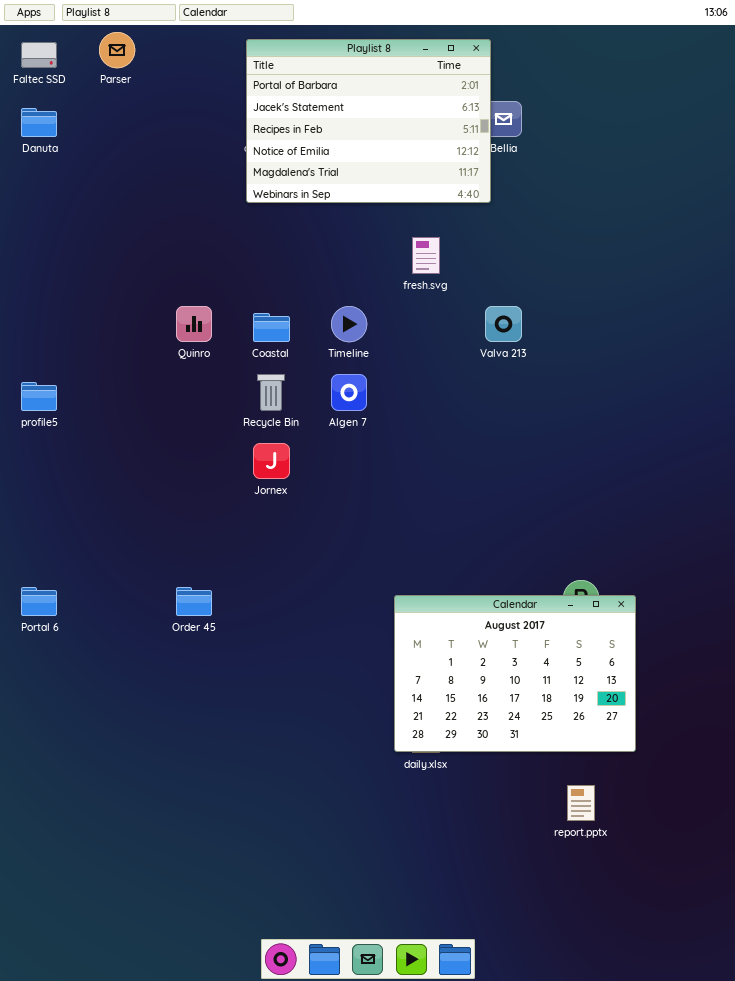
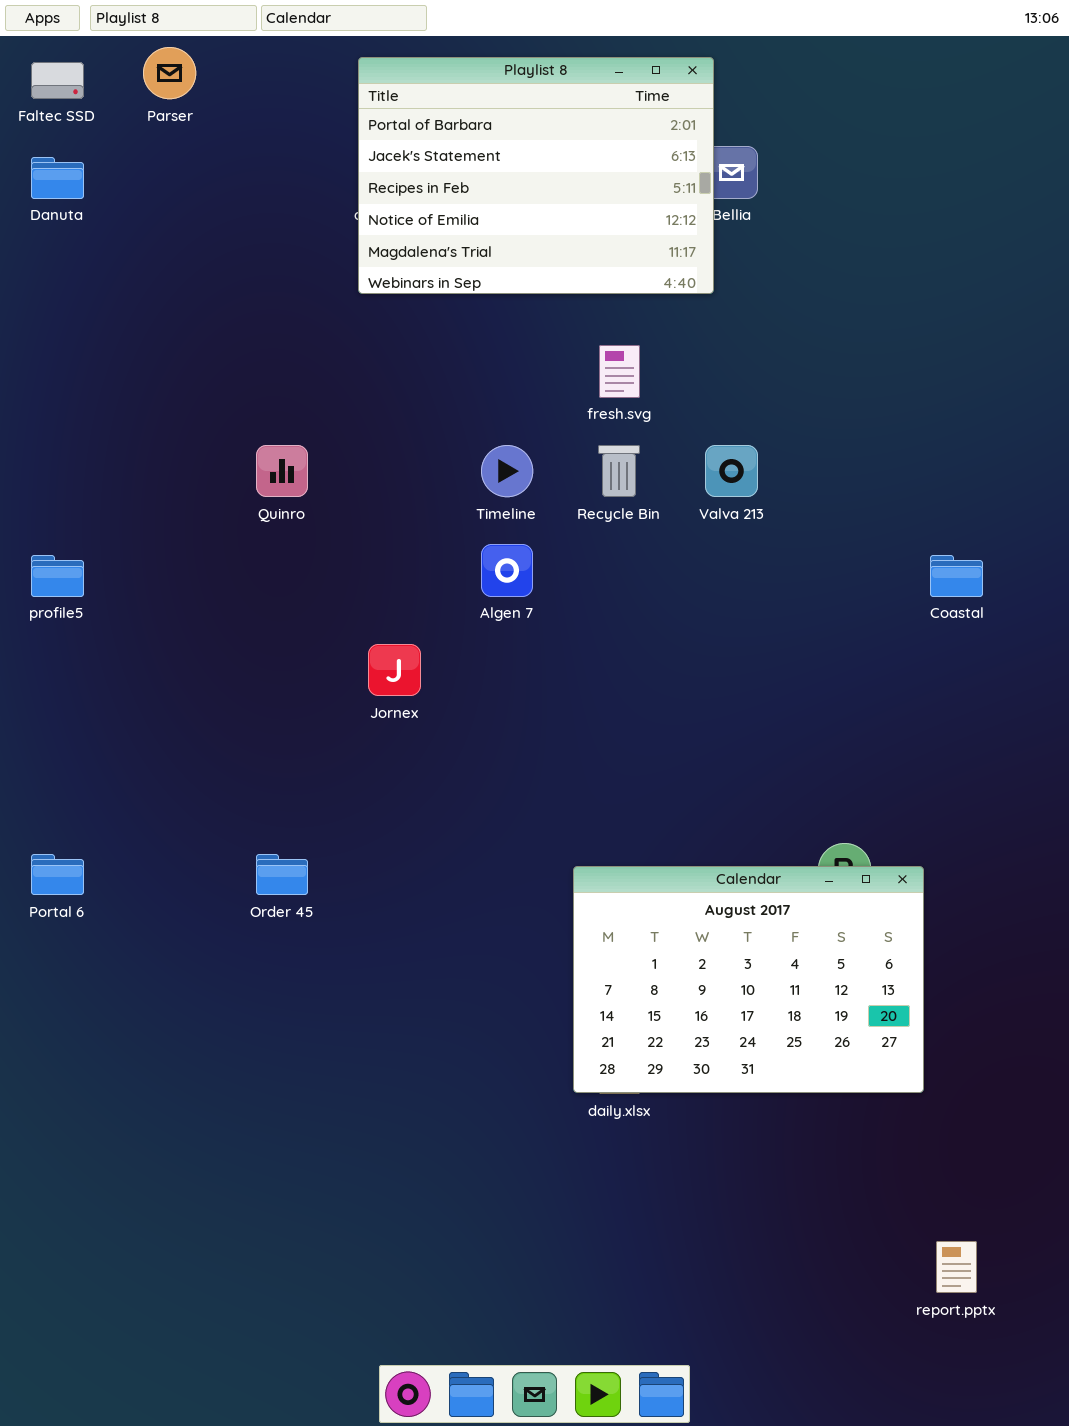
Coastal: [253,313,290,342] -> [930,555,983,597], moved
Recycle Bin: [257,374,285,411] -> [598,445,640,497], moved
report.pptx: [567,785,595,821] -> [936,1241,977,1293], moved

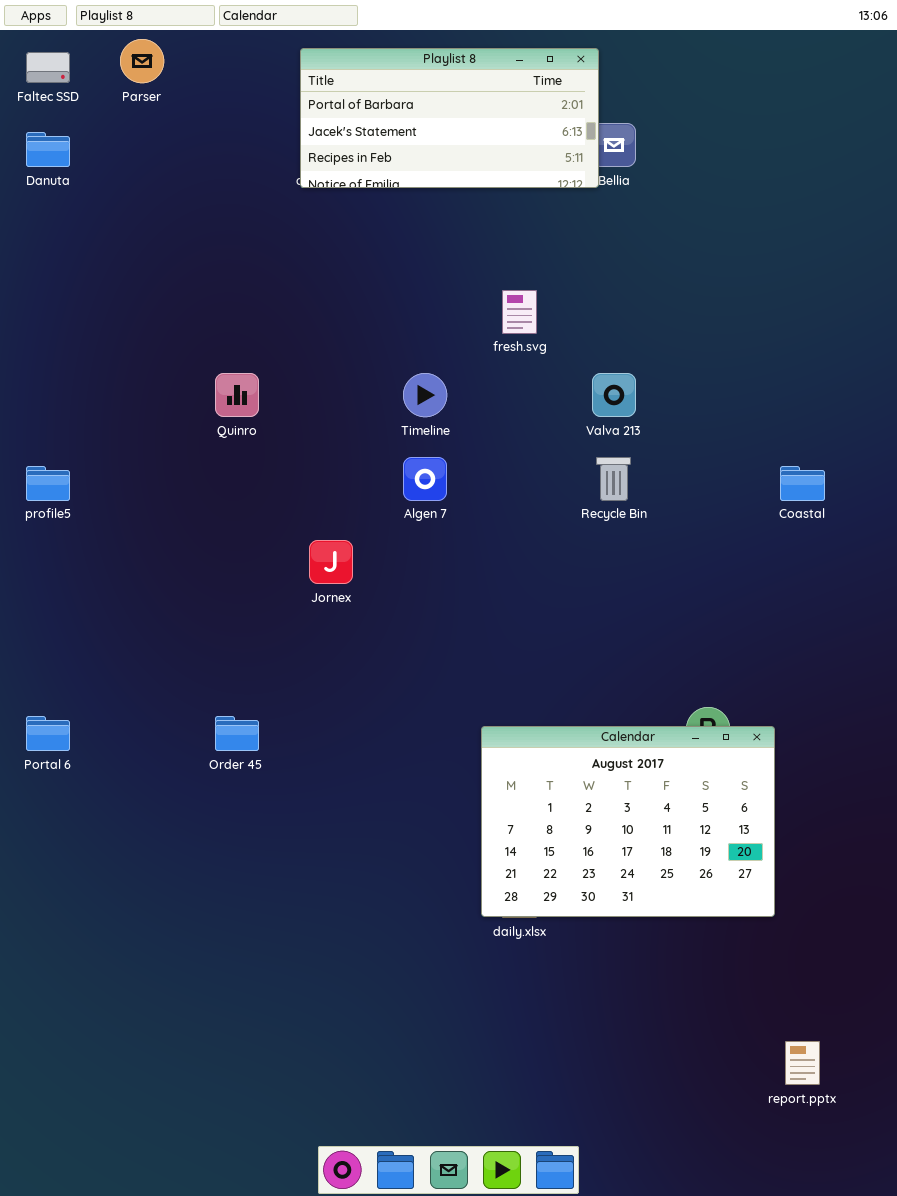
Playlist 8: [358,57,714,294] -> [300,48,599,188], resized
Recycle Bin: [598,445,640,497] -> [596,457,631,501], moved

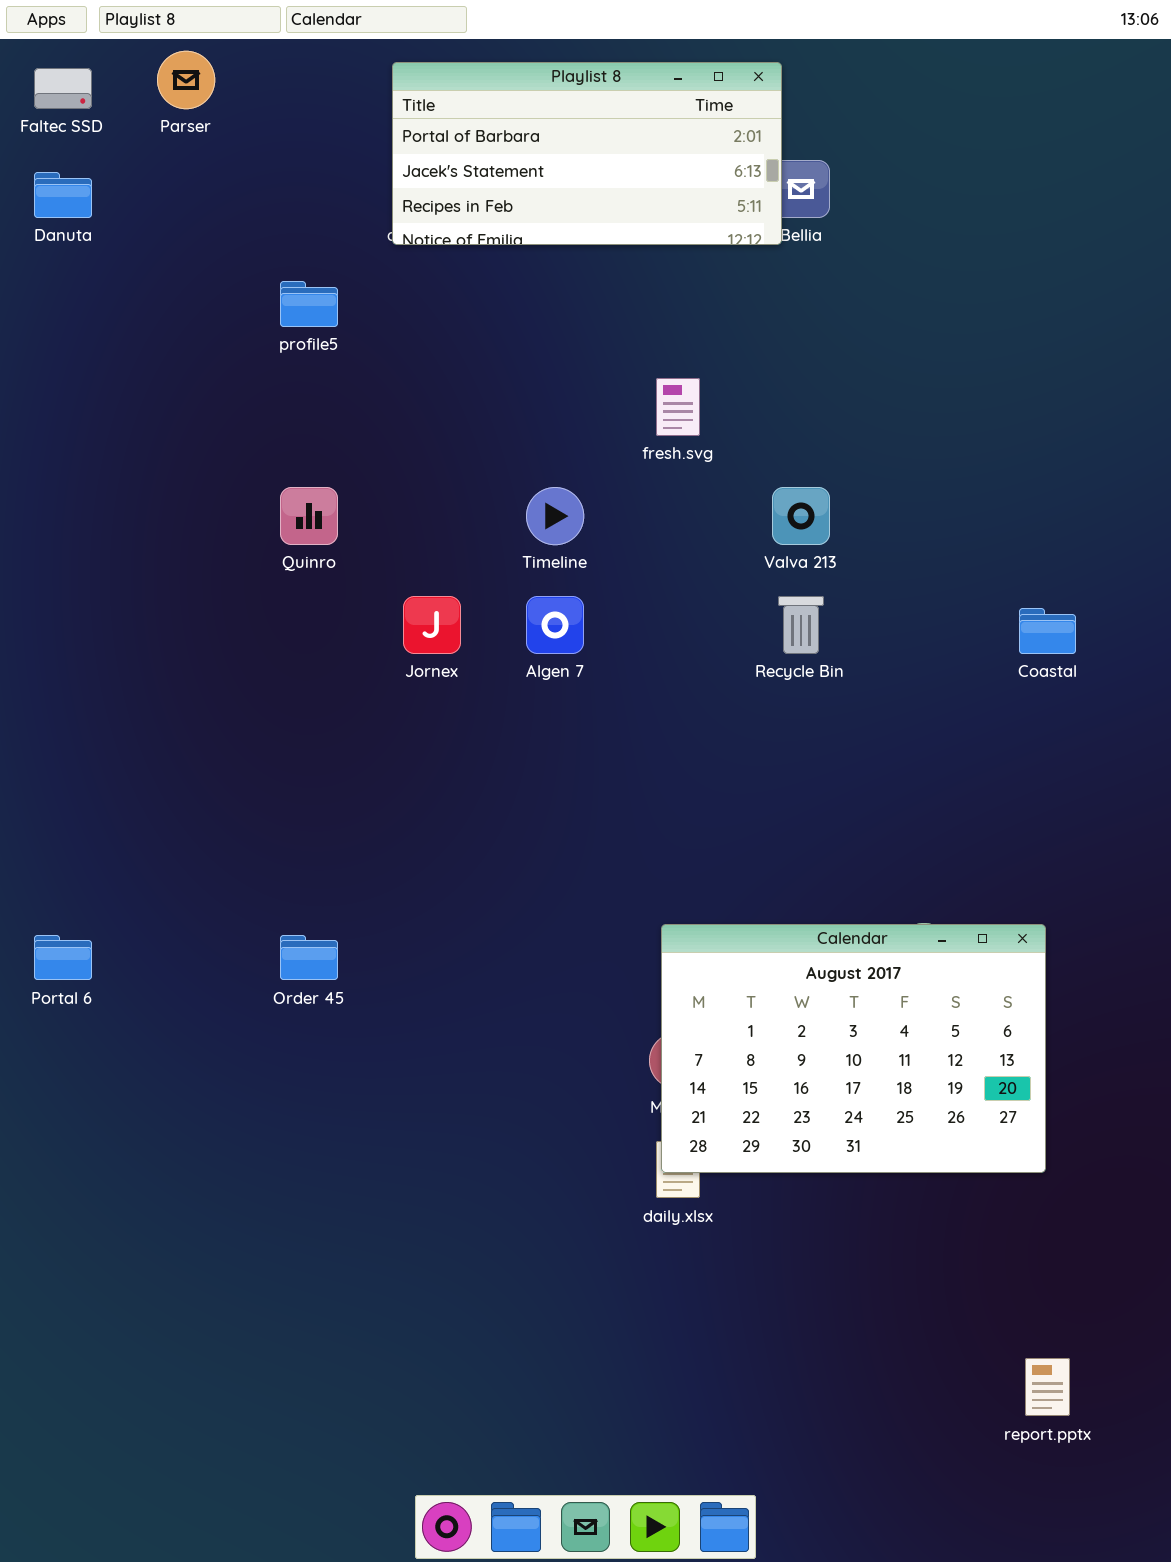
profile5: [26,466,70,501] -> [280,281,338,327], moved
Jornex: [309,540,353,584] -> [403,596,461,654], moved
Calendar: [481,726,775,917] -> [661,924,1046,1173], moved

